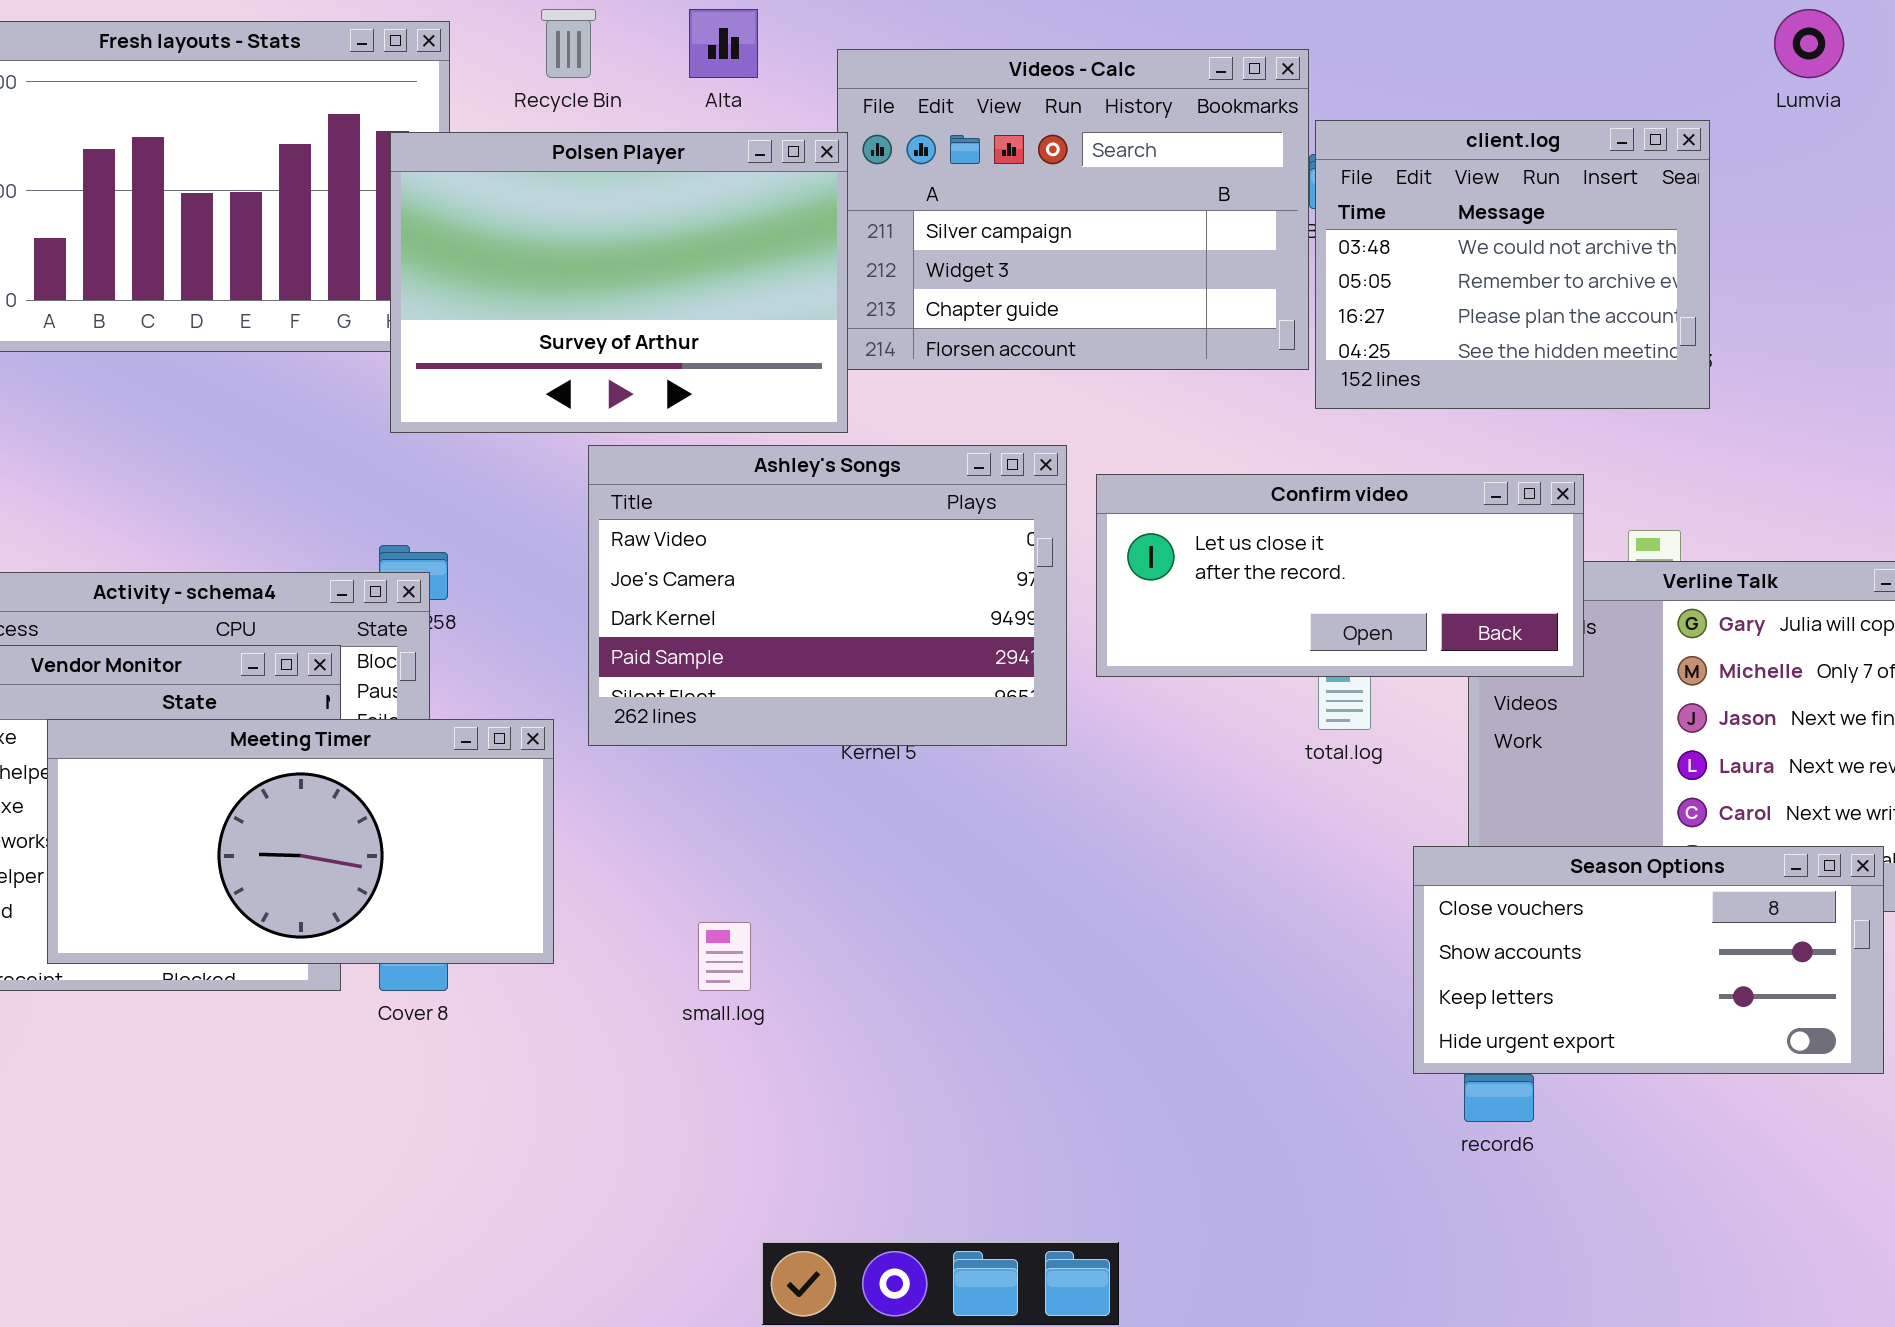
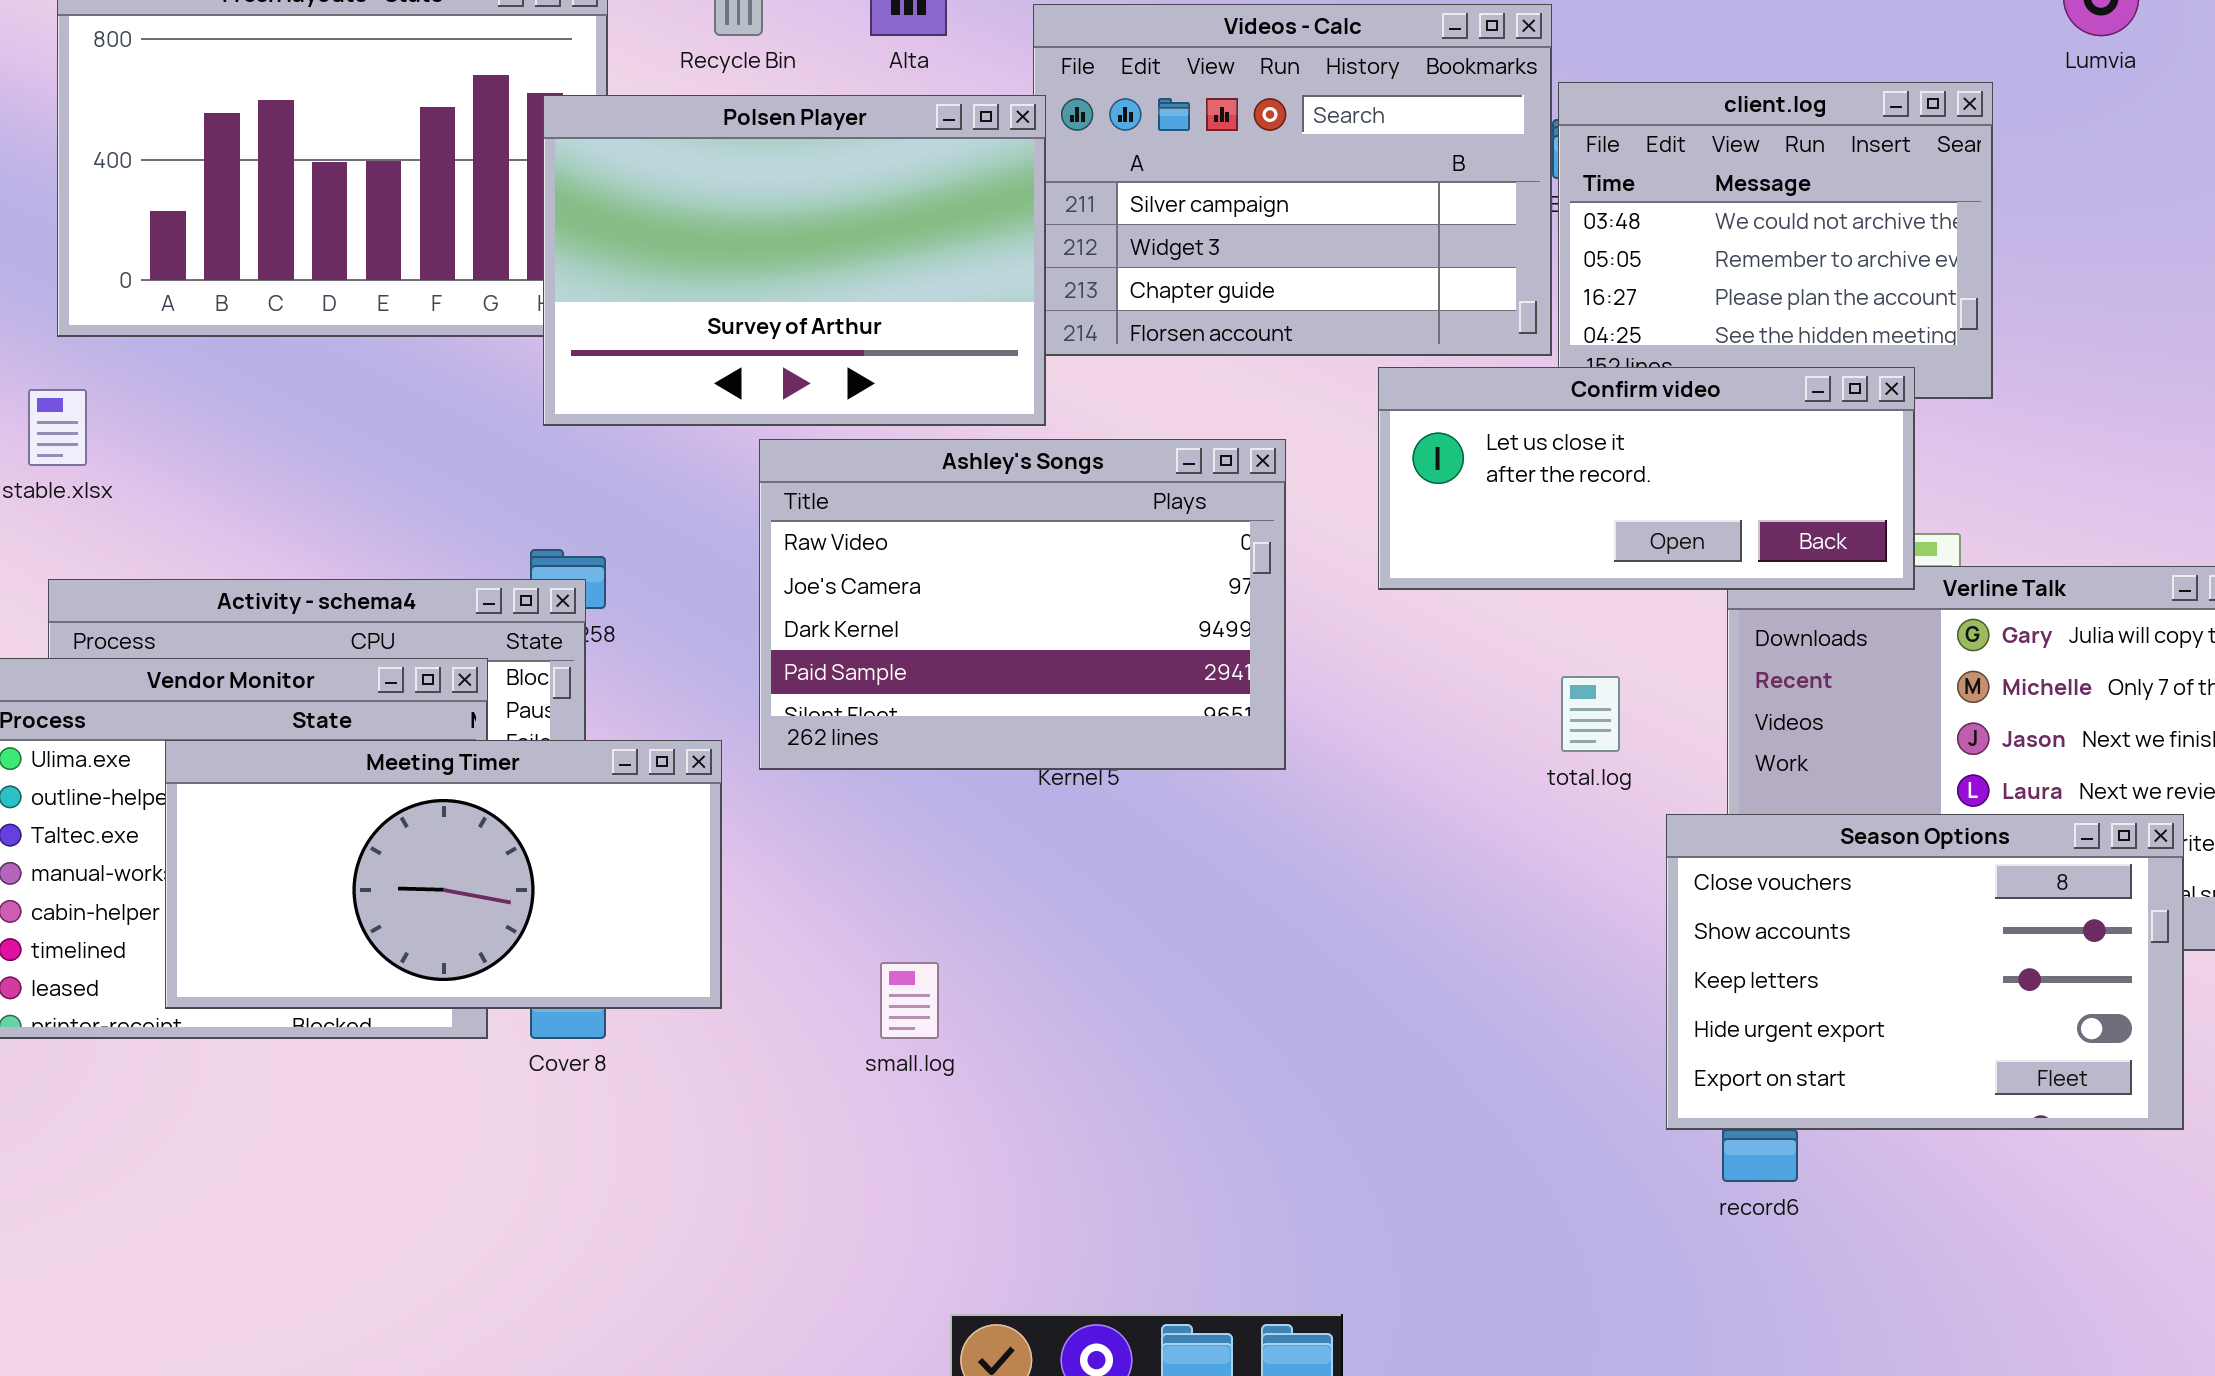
Confirm video: [1096,474,1584,677] -> [1378,367,1915,590], moved
Season Options: [1413,846,1884,1074] -> [1666,814,2184,1130], resized

